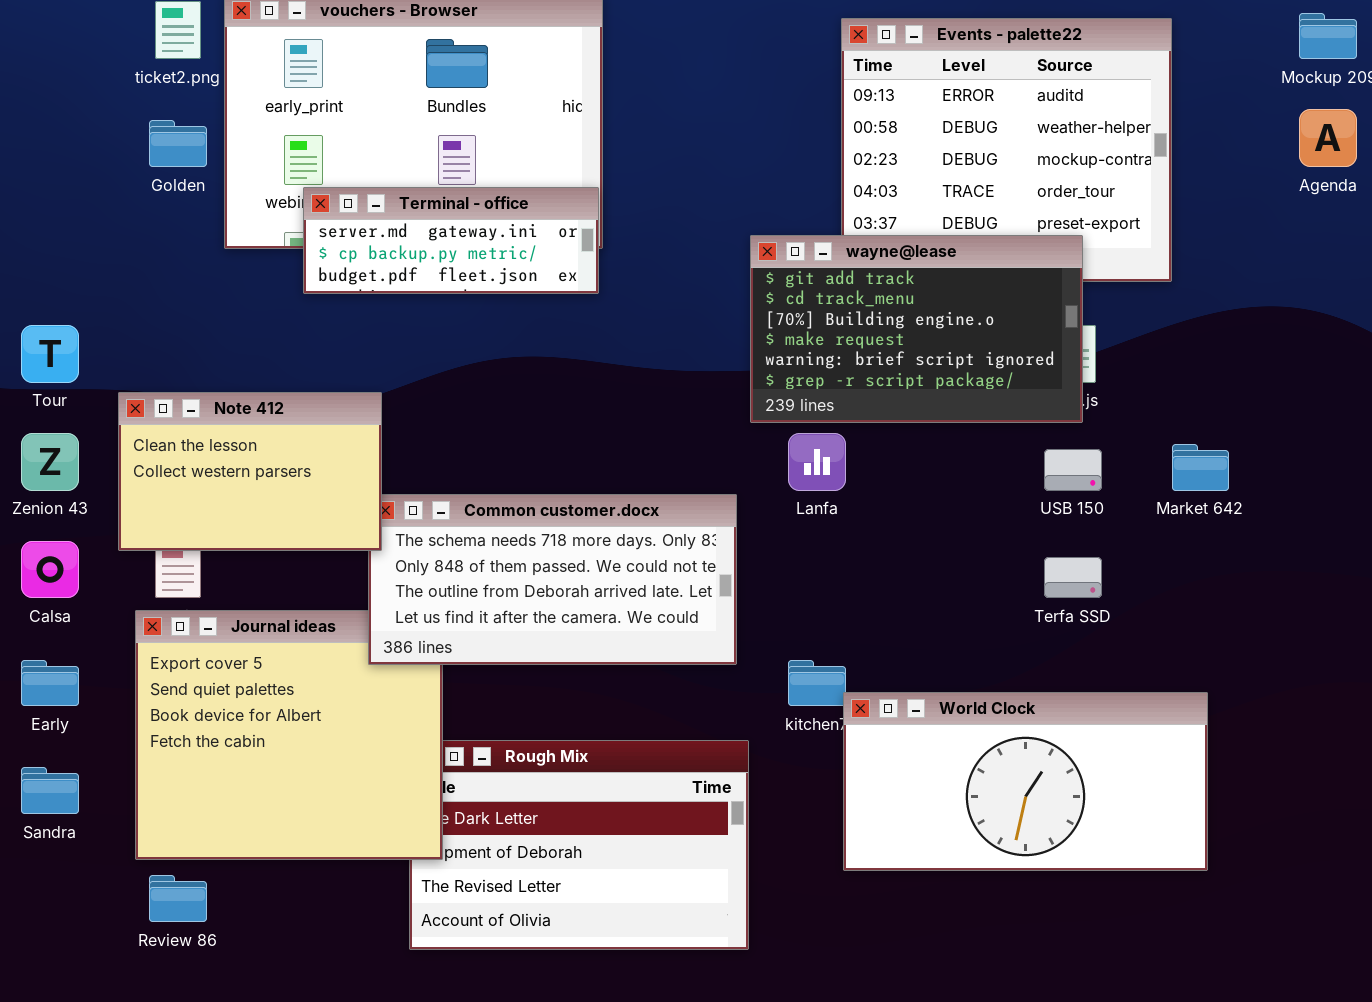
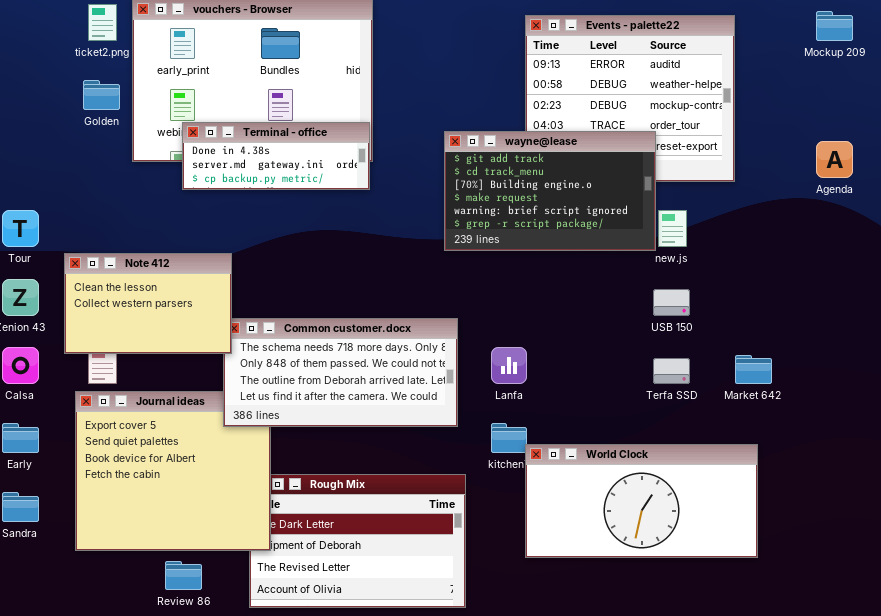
Agenda: [1299,109,1357,167] -> [816,141,853,178], moved
Terminal - office: [303,187,599,294] -> [182,122,370,190], scrolled up 1 row
wayne@lease: [750,235,1083,423] -> [444,131,656,251], moved
Lanfa: [788,433,846,491] -> [491,347,527,384], moved
Market 642: [1172,444,1229,491] -> [735,355,772,384], moved
Review 86: [149,875,207,922] -> [165,561,202,590], moved

